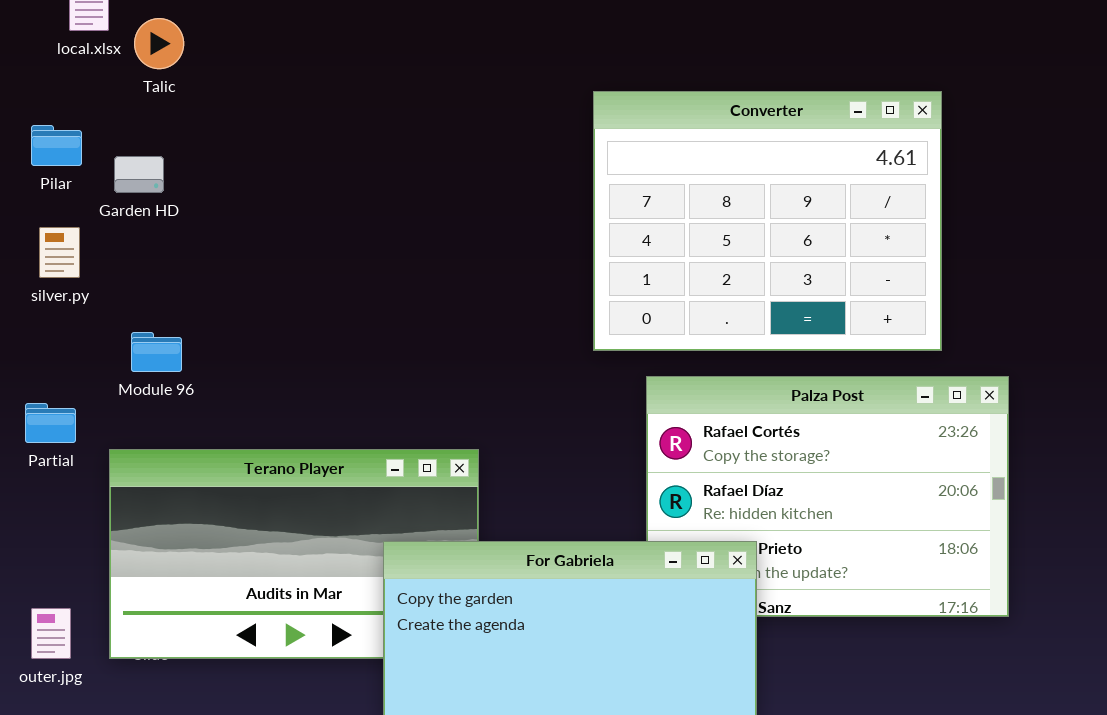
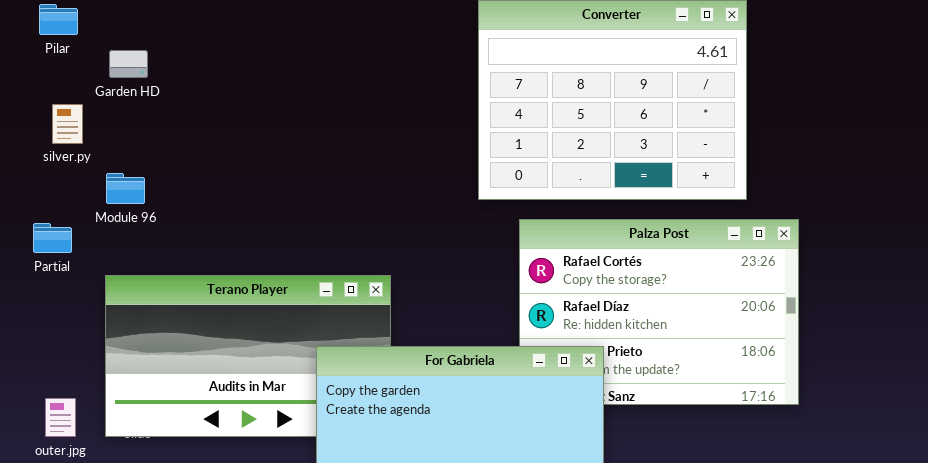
Pilar: [31,125,82,166] -> [39,4,78,35], moved
Module 96: [131,332,182,372] -> [106,173,145,204], moved
Partial: [25,403,76,443] -> [33,223,72,253], moved

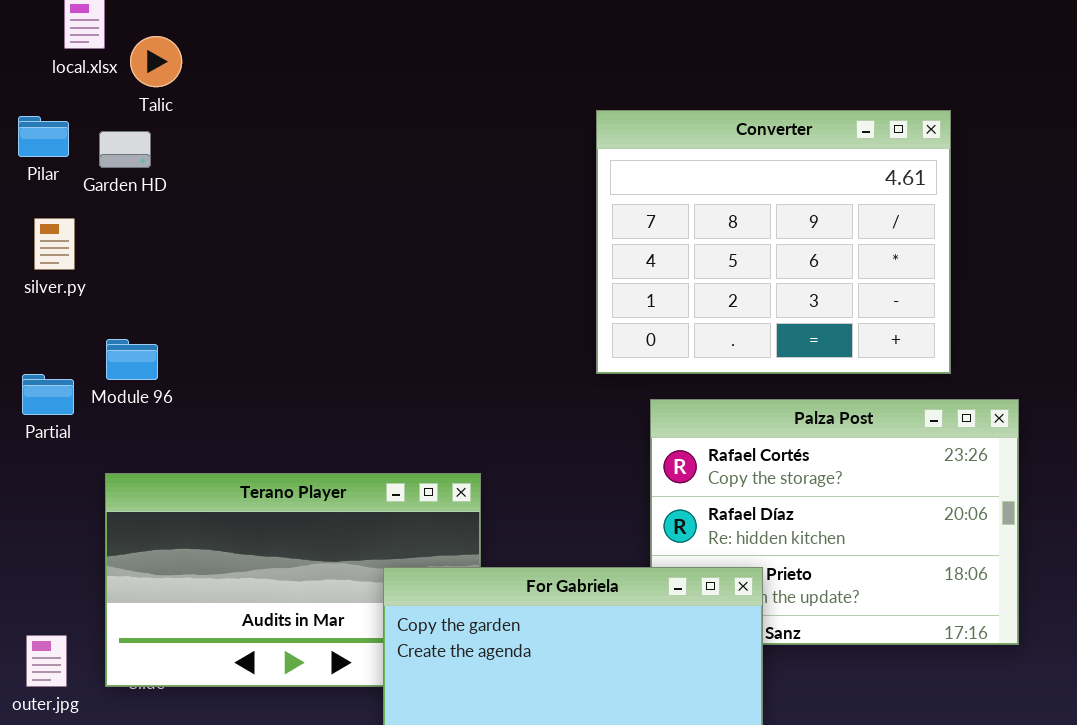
Garden HD: [109,50,148,78] -> [99,131,151,168], moved
silver.py: [52,104,83,144] -> [34,218,75,270], moved
Partial: [33,223,72,253] -> [22,374,74,415], moved

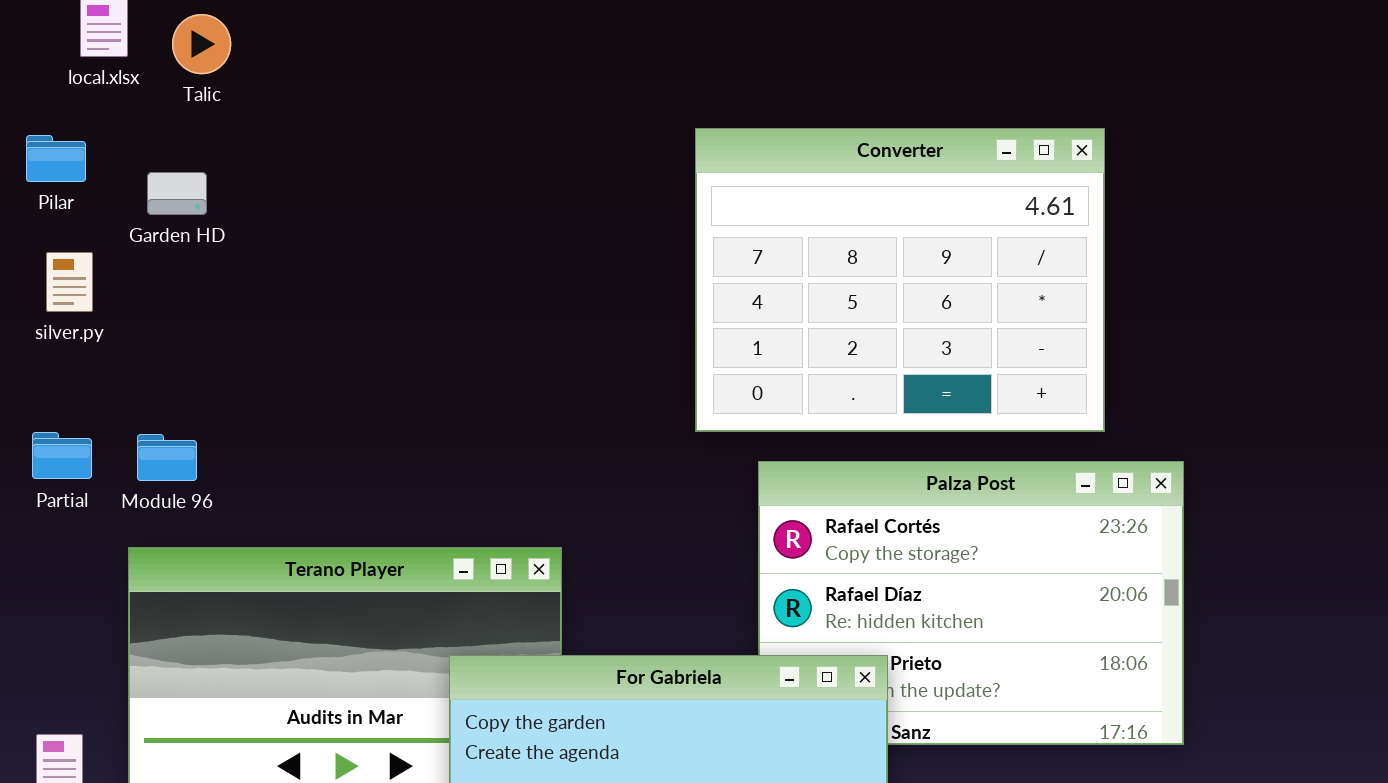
Talic: [130,36,182,87] -> [172,14,231,74], moved
Garden HD: [99,131,151,168] -> [147,172,207,215], moved
Module 96: [106,339,158,380] -> [137,434,197,481], moved

